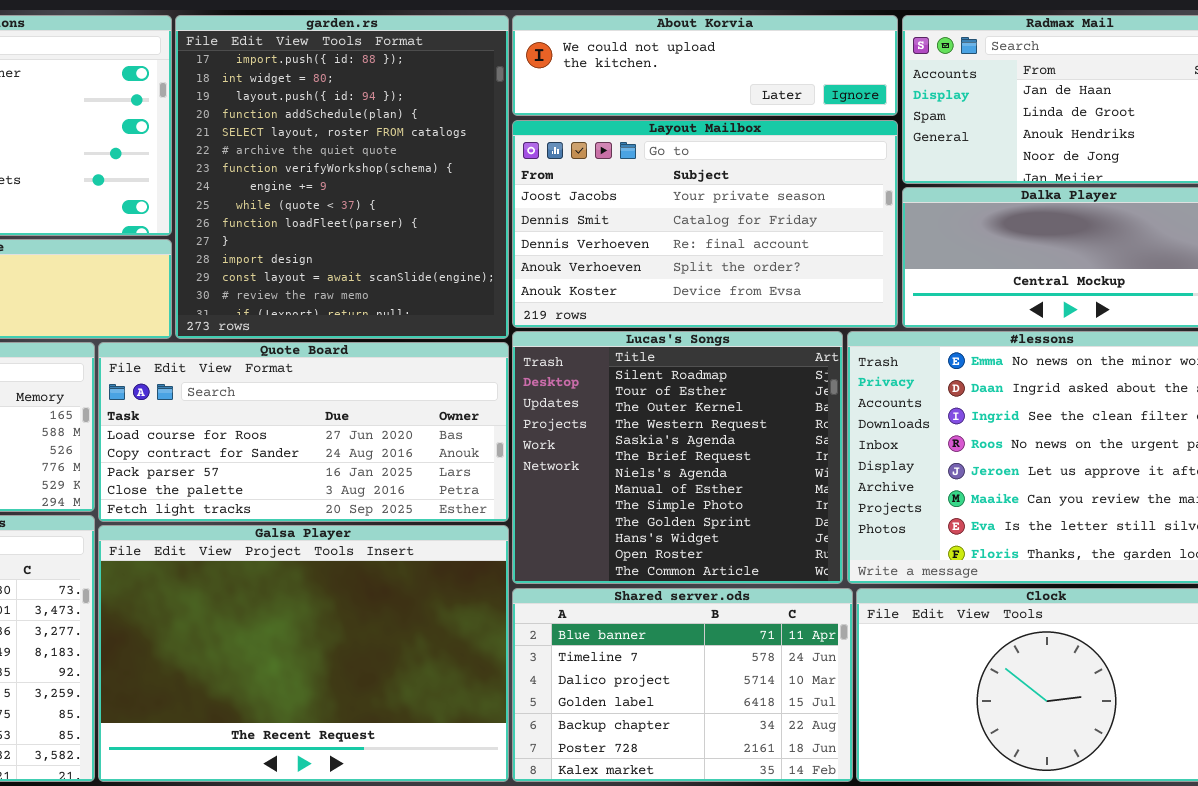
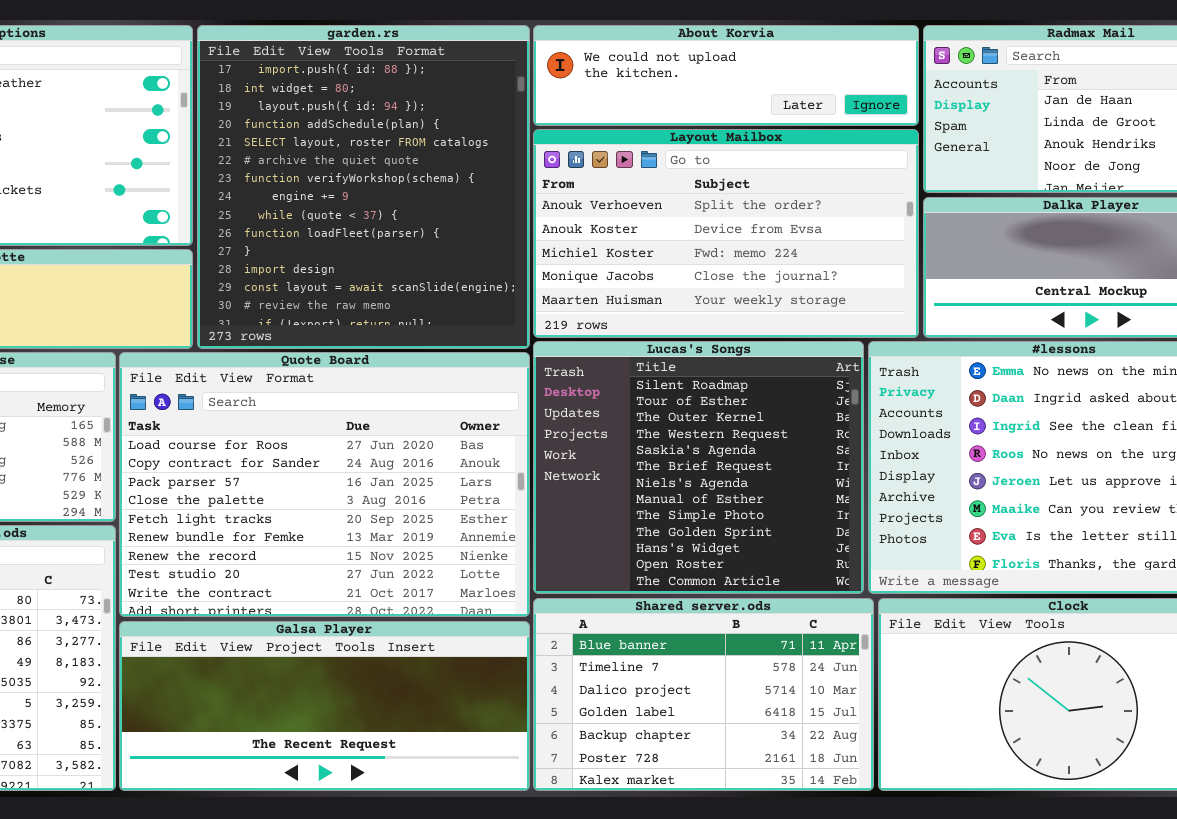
Layout Mailbox: [512,120,898,328] -> [533,129,919,338], scrolled down 3 rows
Quote Board: [98,342,509,522] -> [119,352,530,617], resized
Galsa Player: [98,525,509,782] -> [119,621,530,791], resized

